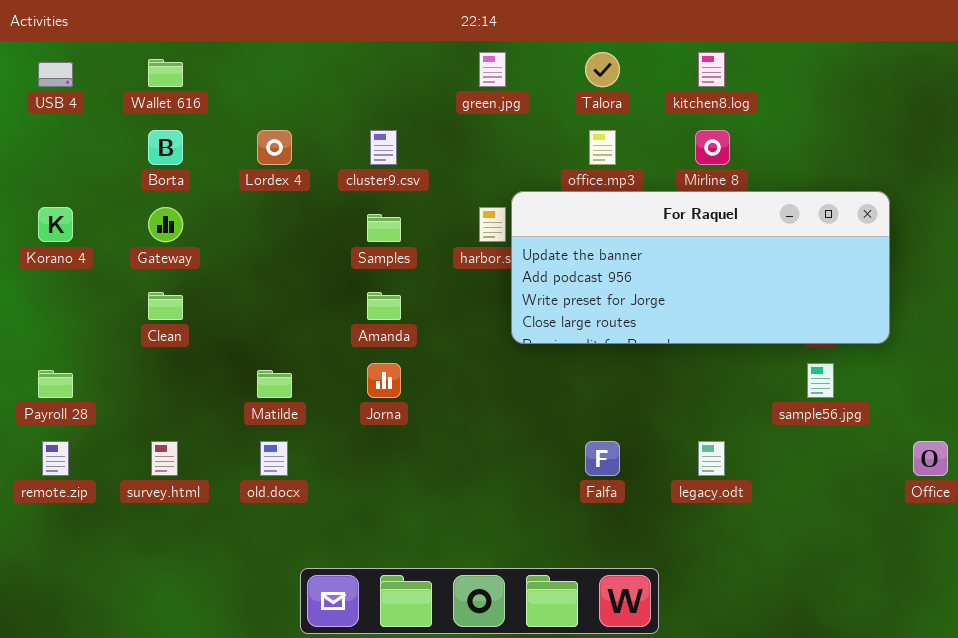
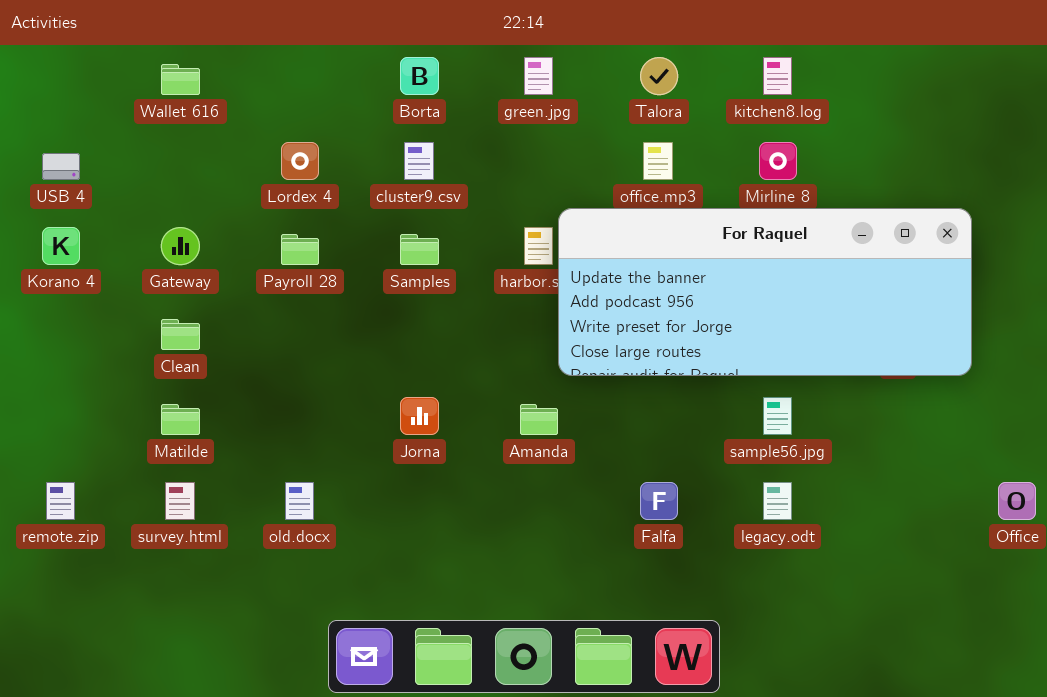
USB 4: [38,62,73,87] -> [42,153,80,180], moved
Borta: [148,130,183,165] -> [400,57,439,95], moved
Amanda: [367,292,401,320] -> [520,404,558,435], moved
sample56.jpg: [807,363,834,398] -> [763,397,792,435], moved
Payroll 28: [38,370,73,398] -> [281,234,319,265], moved
Matilde: [257,370,292,398] -> [161,404,200,435], moved

